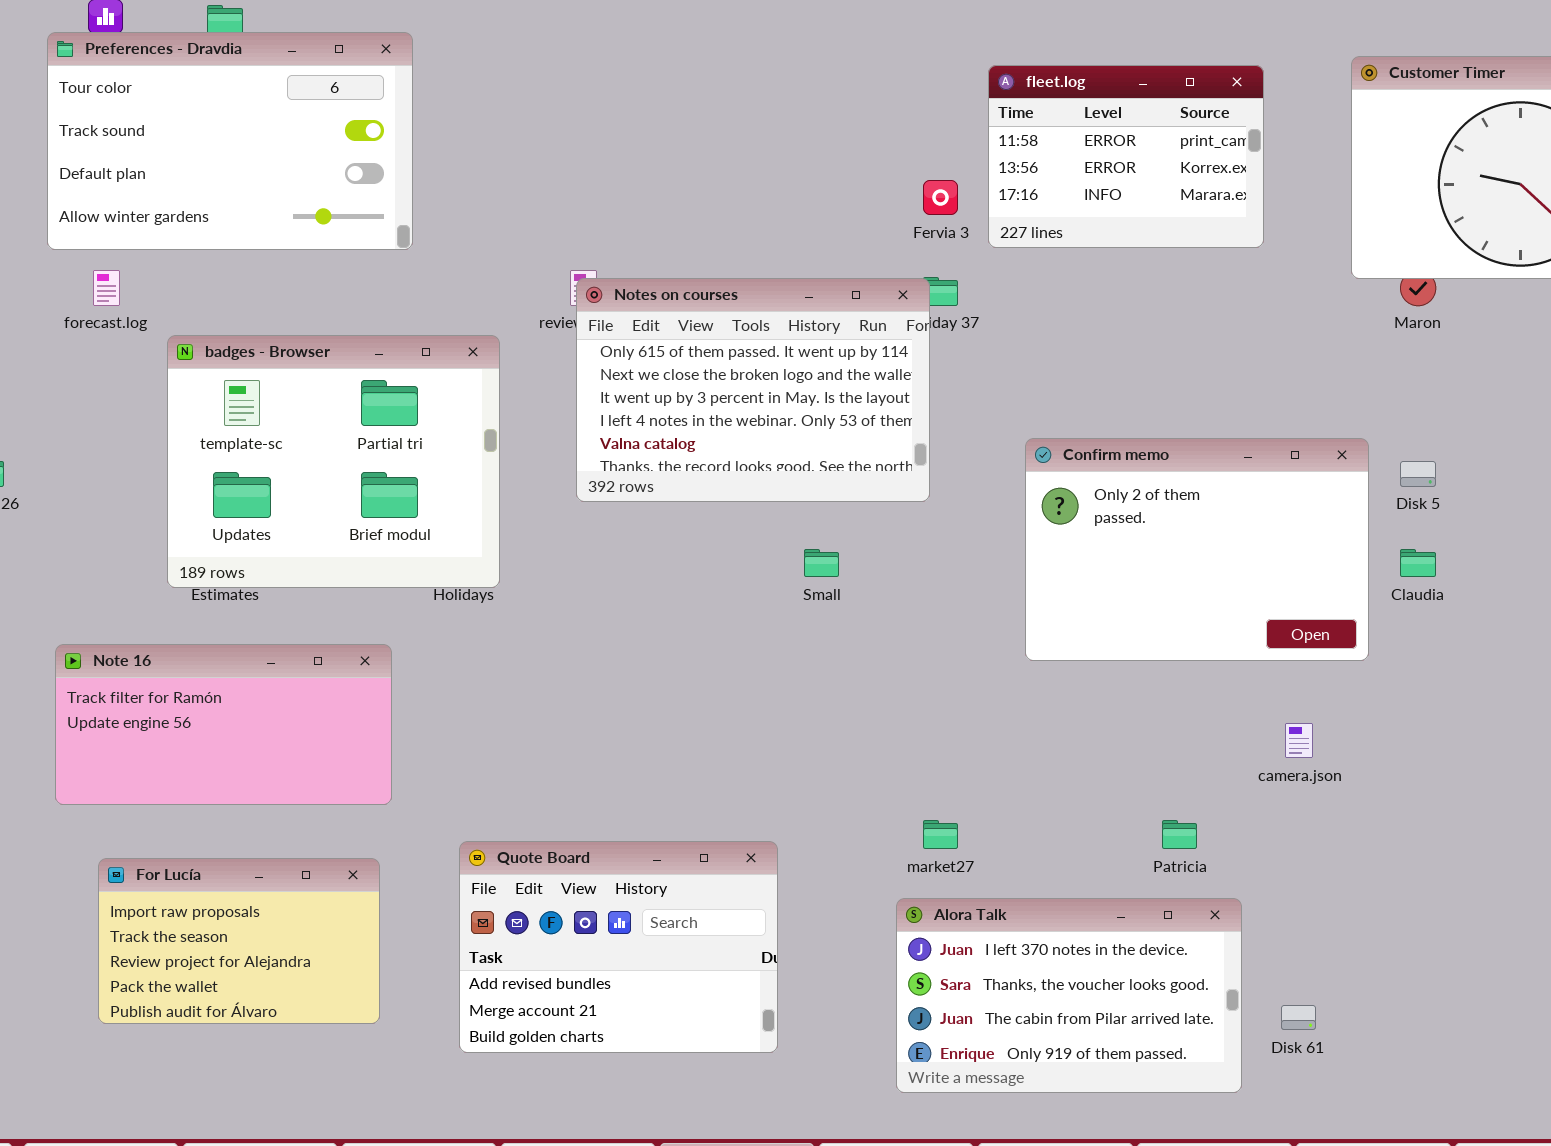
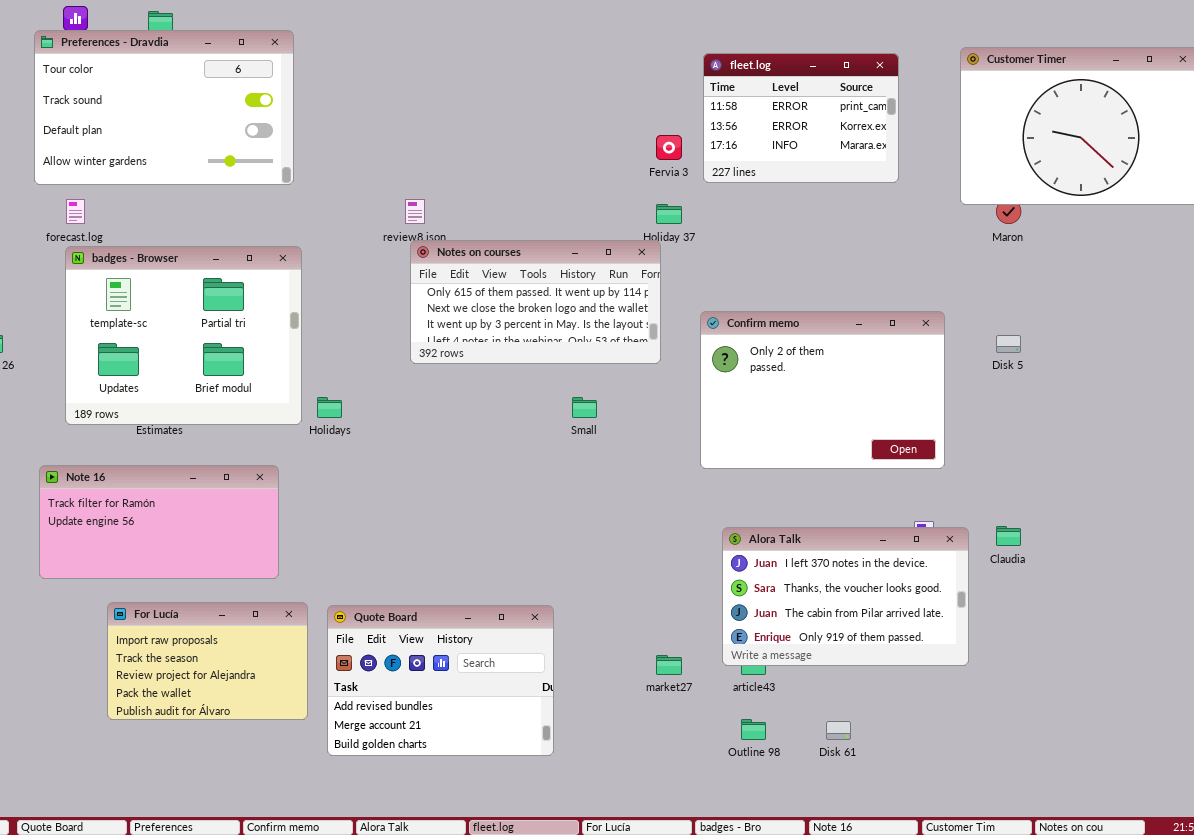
Notes on courses: [576,278,930,502] -> [410,240,661,364], resized
badges - Browser: [167,335,500,588] -> [65,246,302,425], moved
Confirm memo: [1025,438,1369,661] -> [700,311,945,469], moved
Claudia: [1400,549,1436,577] -> [996,526,1021,546], moved
market27: [923,820,958,849] -> [656,655,682,675], moved
For Lucía: [98,858,380,1024] -> [107,602,308,720], moved
Alora Talk: [896,898,1242,1093] -> [722,527,969,666], moved
Disk 61: [1281,1005,1316,1030] -> [826,721,851,740], moved

